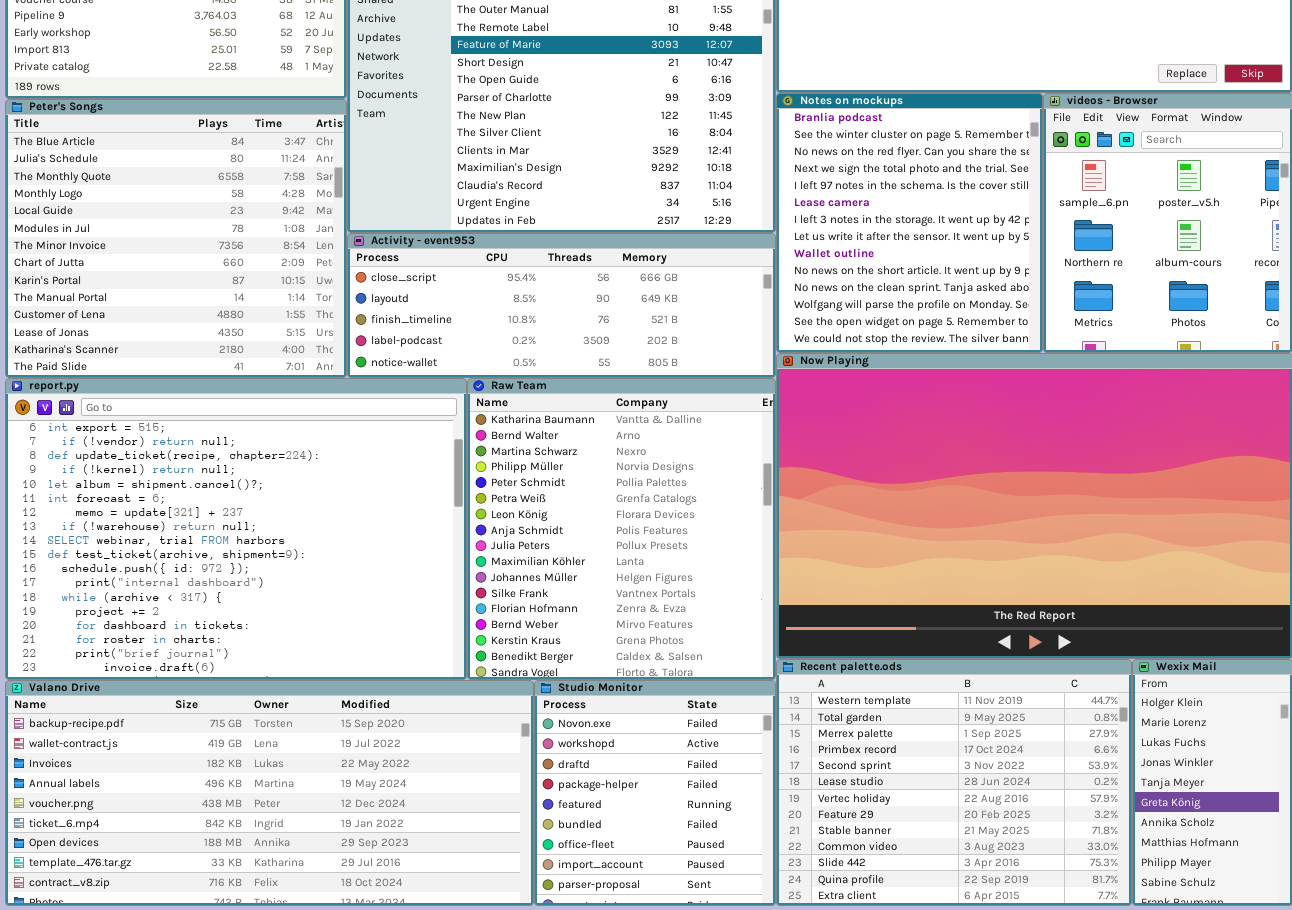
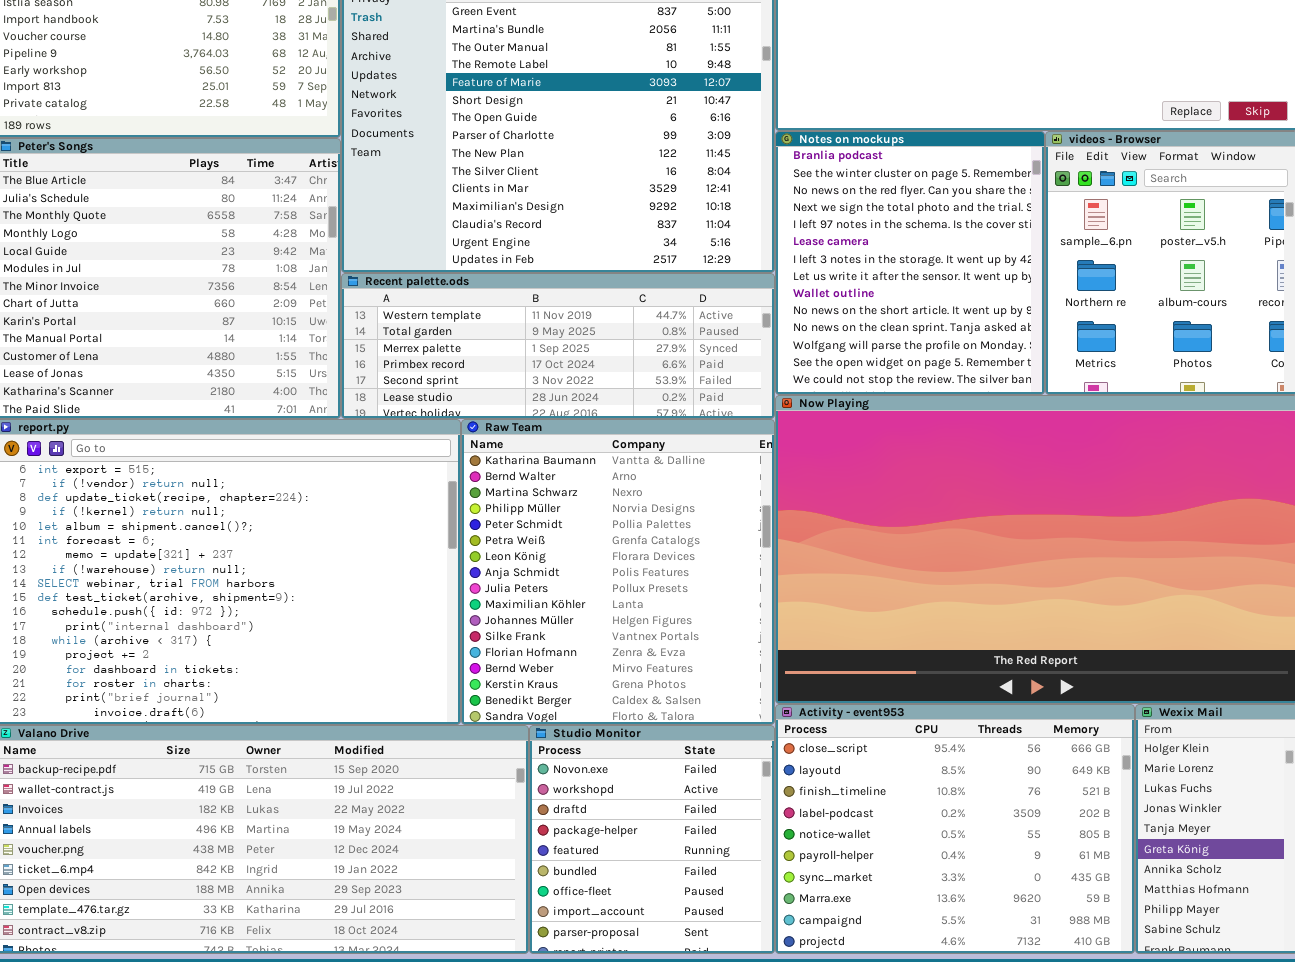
Activity - event953: [347,233,776,378] -> [775,704,1135,954], moved, resized
Recent palette.ods: [776,659,1132,906] -> [341,273,775,419], moved, resized

